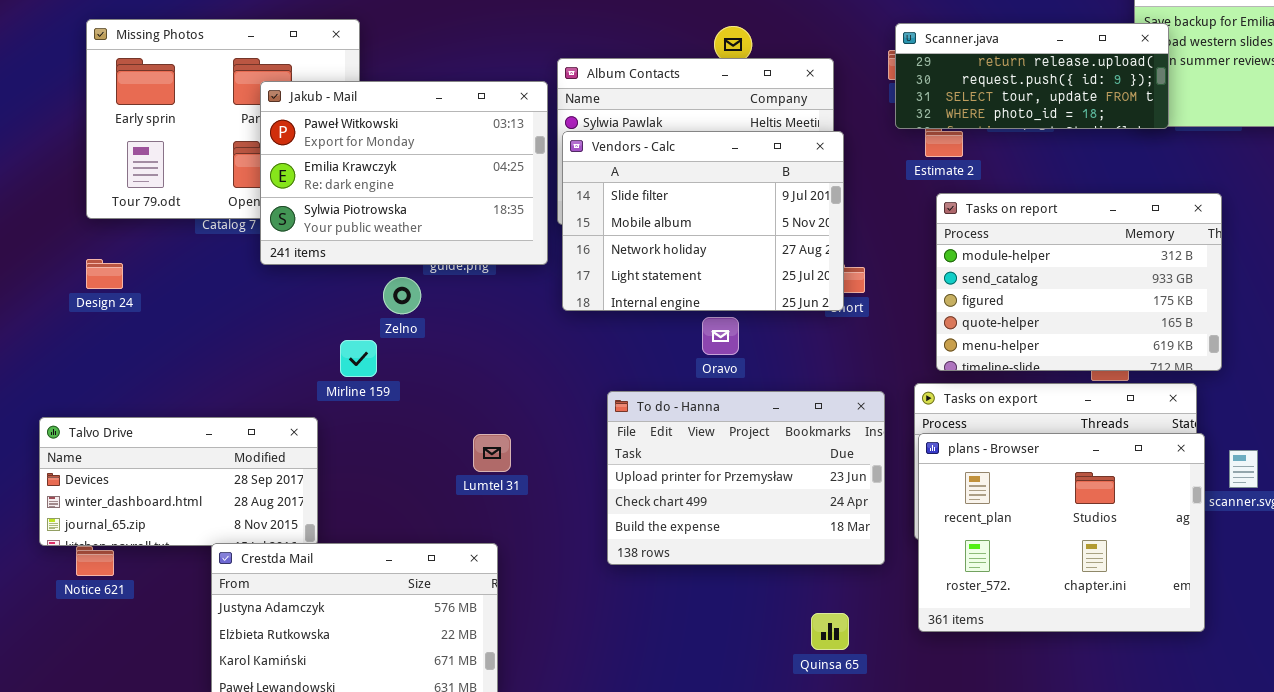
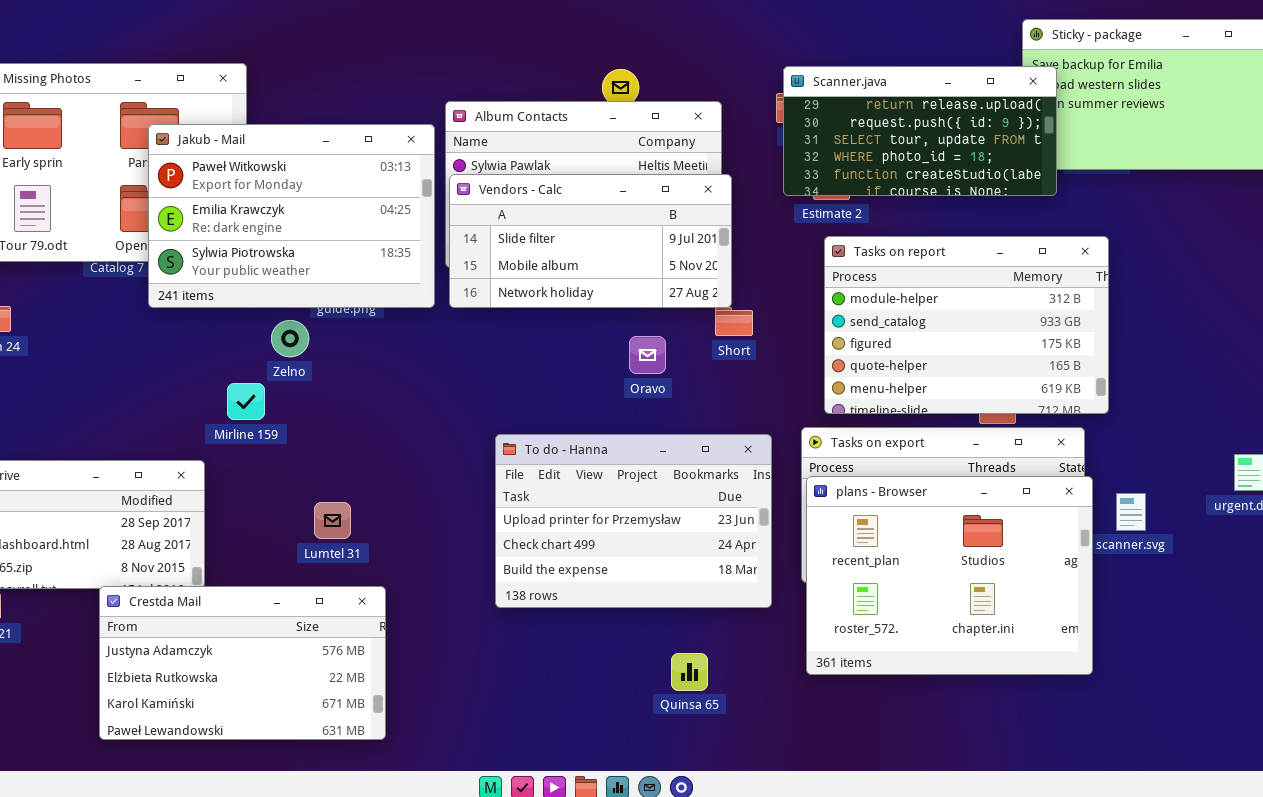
Scanner.java: [895,23,1169,129] -> [783,66,1057,196], resized
Vendors - Calc: [562,131,844,311] -> [449,174,732,308], resized
Oravo: [702,317,739,355] -> [629,336,666,374], moved
Lumtel 31: [473,434,511,472] -> [314,502,351,539], moved
Quinsa 65: [811,613,849,650] -> [671,653,708,691], moved

